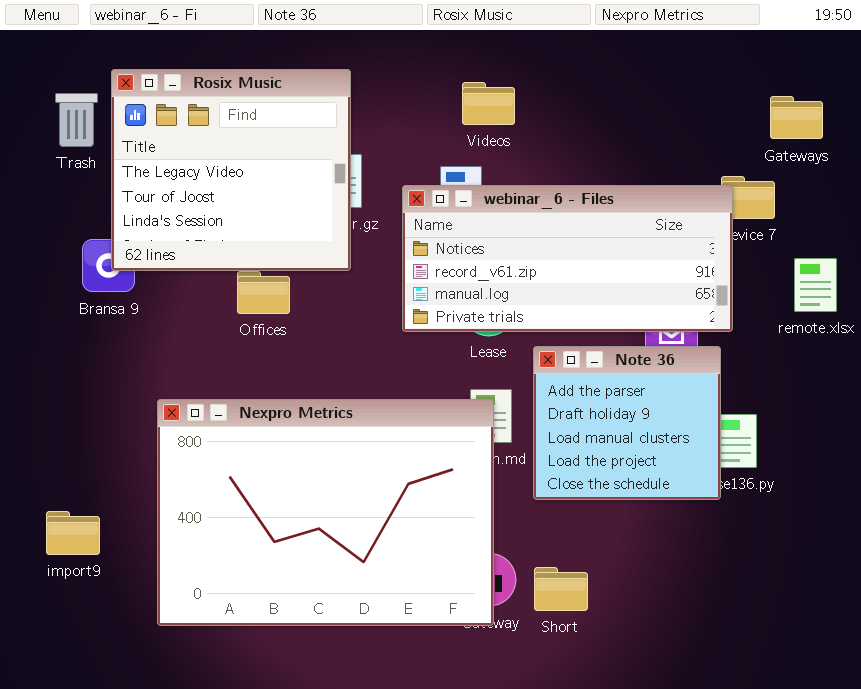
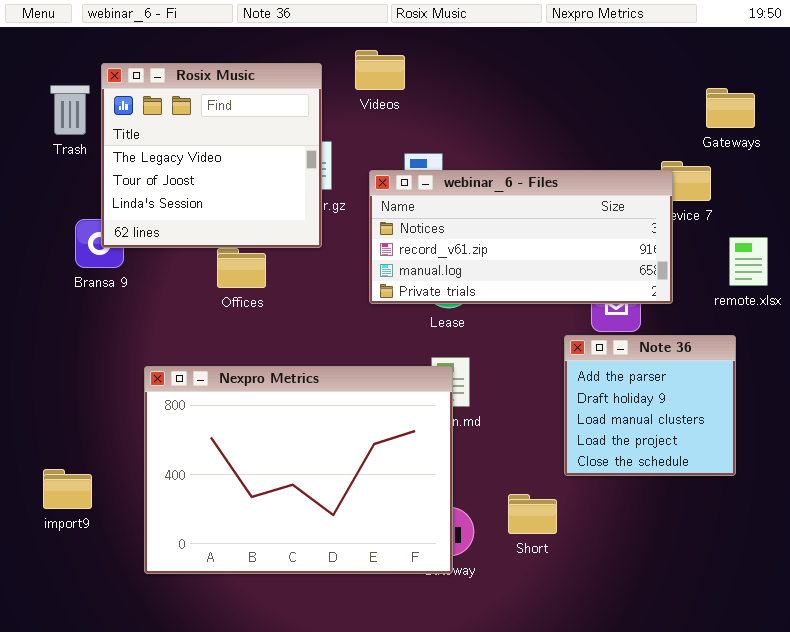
Videos: [462,82,515,125] -> [355,50,405,90], moved
Note 36: [533,346,721,500] -> [564,335,736,476], moved
Short: [534,567,588,611] -> [508,494,557,534], moved

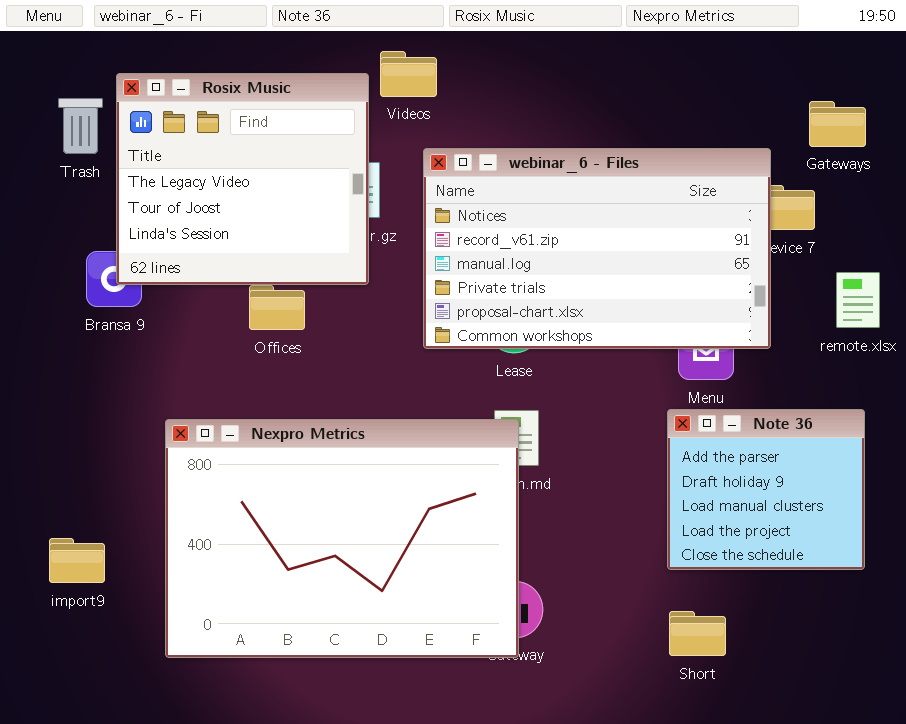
Videos: [355,50,405,90] -> [380,51,437,97], moved
webinar_6 - Files: [369,170,673,304] -> [423,148,771,349], resized
Note 36: [564,335,736,476] -> [667,409,865,570], moved
Short: [508,494,557,534] -> [669,611,726,656], moved

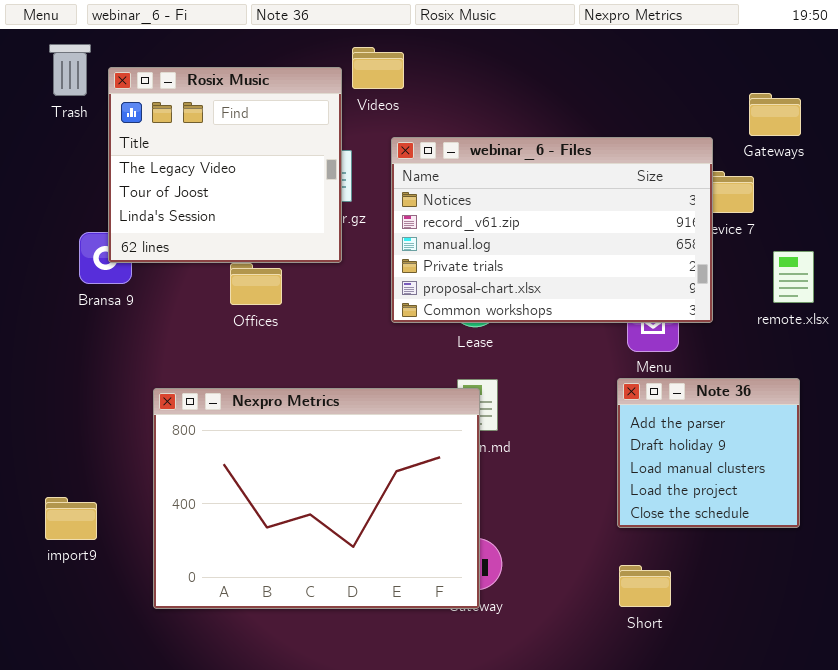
Trash: [58,98,103,154] -> [49,44,91,96], moved

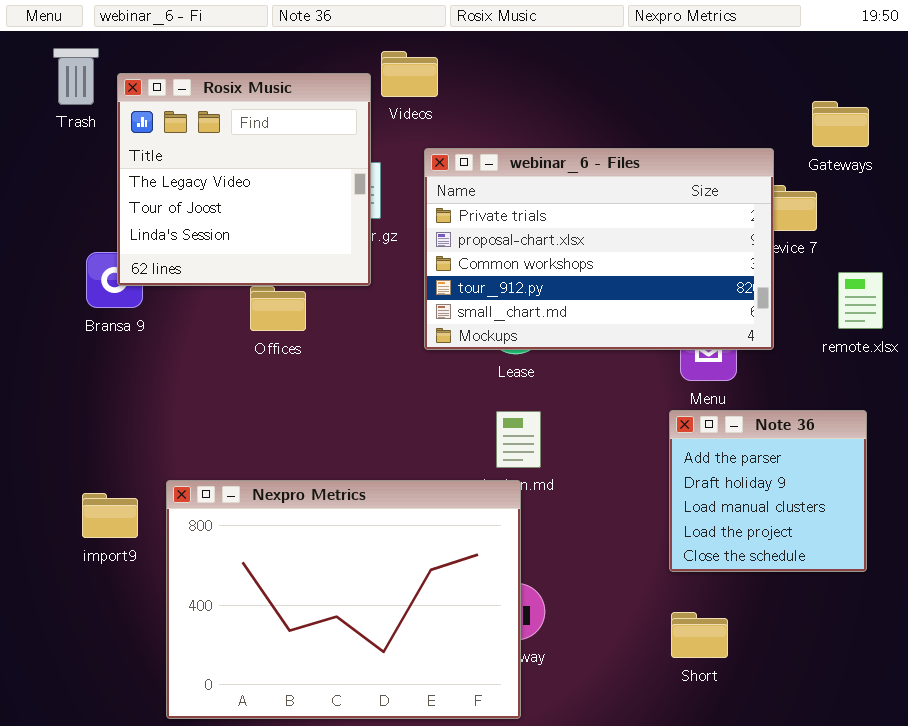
webinar_6 - Files: [391,137,713,323] -> [424,148,774,350], scrolled down 3 rows
Nexpro Metrics: [153,388,480,609] -> [166,480,521,719], moved
import9: [45,497,97,540] -> [82,493,138,538], moved

